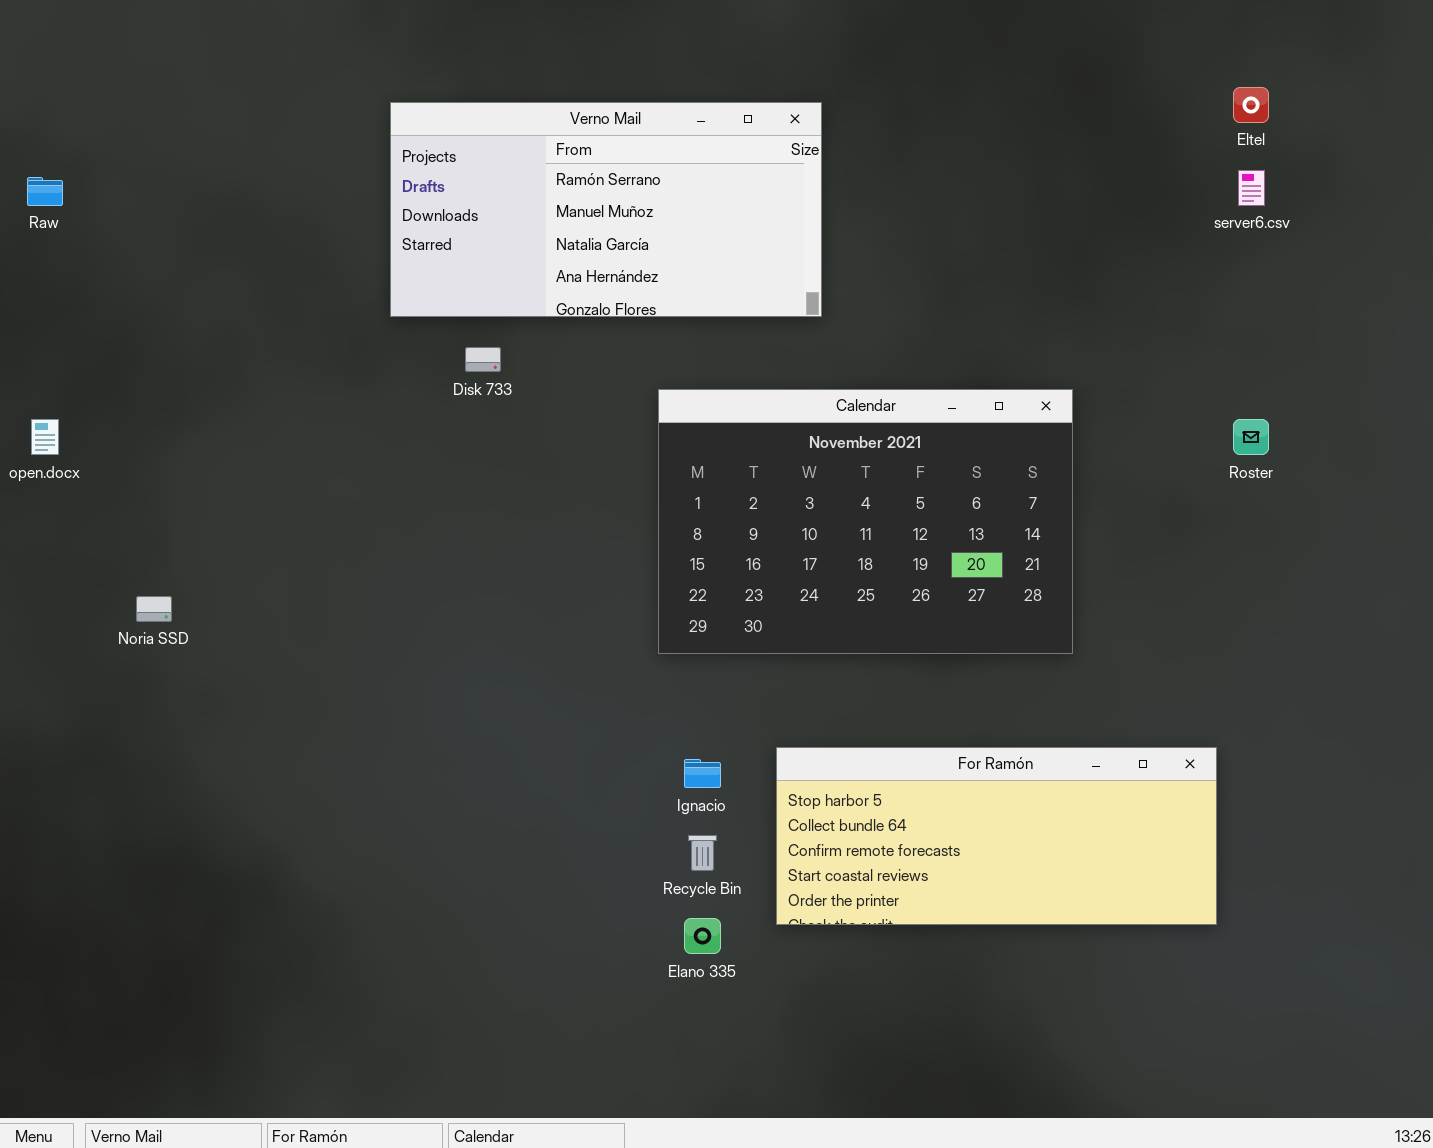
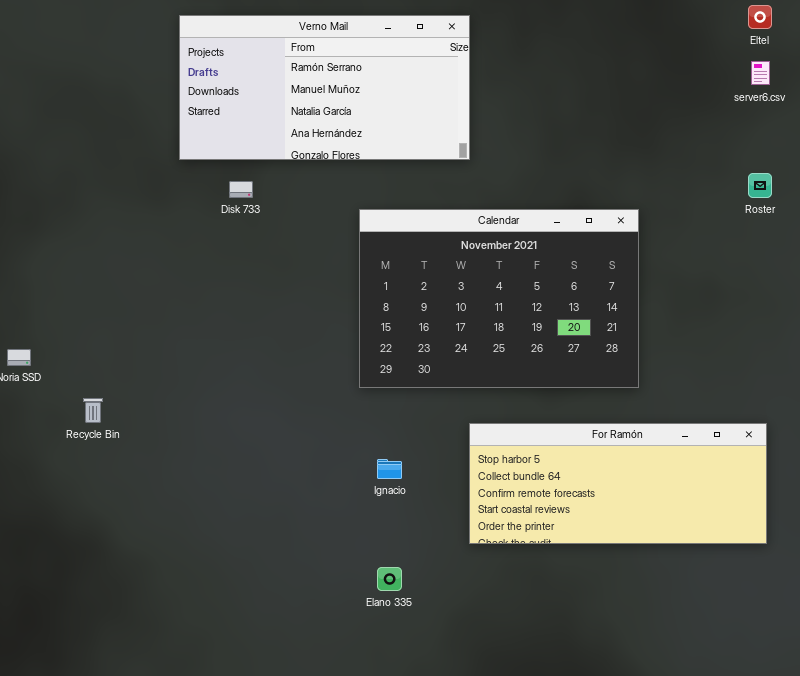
Roster: [1233,419,1269,455] -> [748,173,772,198], moved
For Ramón: [776,747,1217,925] -> [469,423,767,544], moved
Recycle Bin: [688,835,717,871] -> [83,398,103,423], moved

